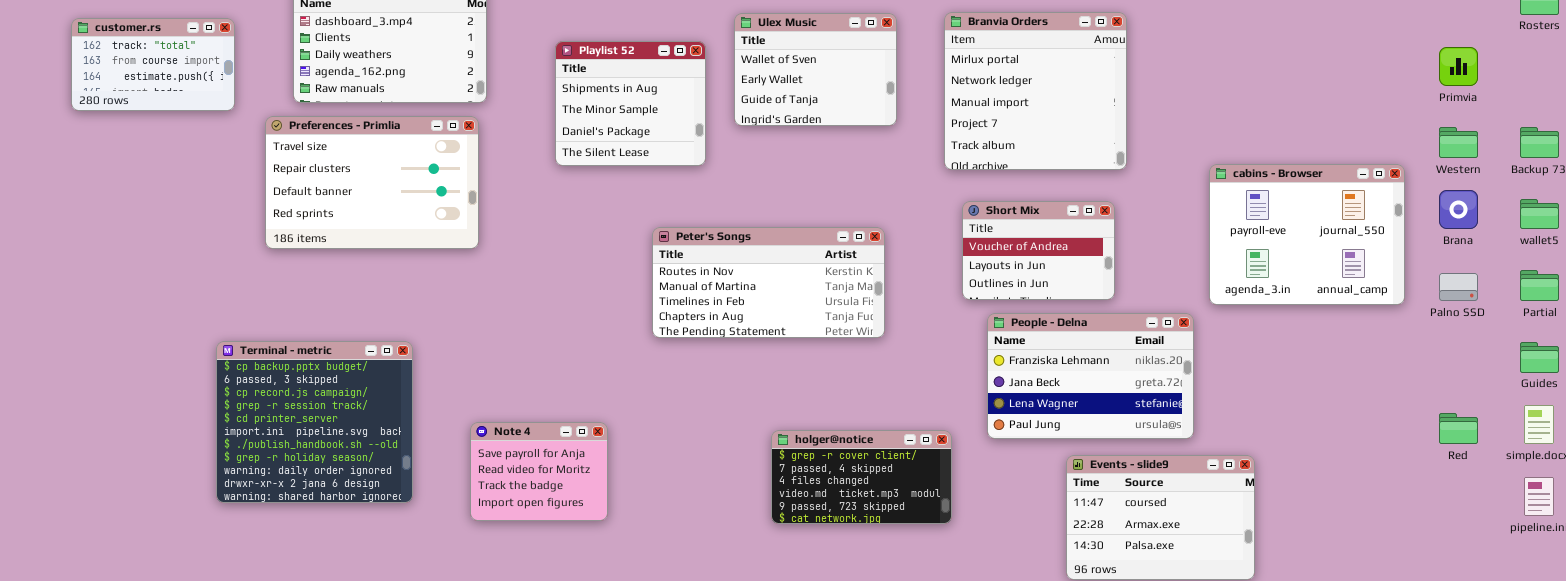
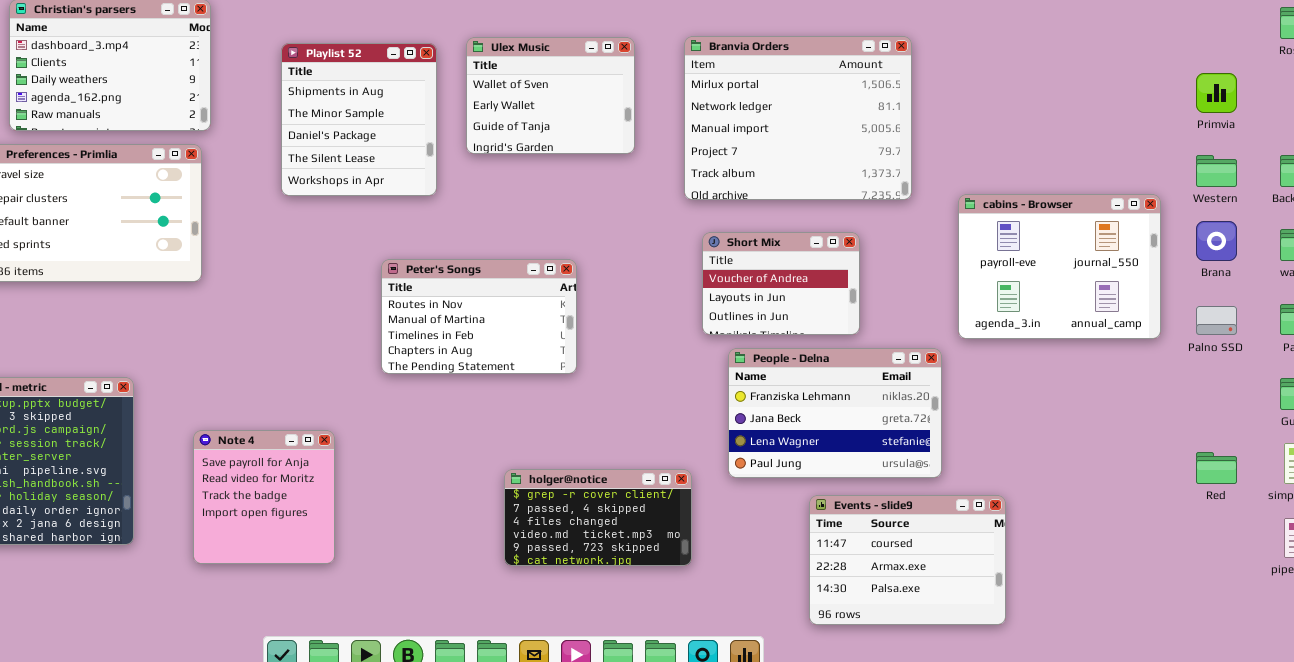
Branvia Orders: [944,12,1127,170] -> [684,36,912,200], resized
Playlist 52: [555,41,706,166] -> [281,43,437,196], resized
Peter's Songs: [652,227,885,338] -> [381,259,577,374], resized
Note 4: [470,422,608,521] -> [193,430,335,564], resized

